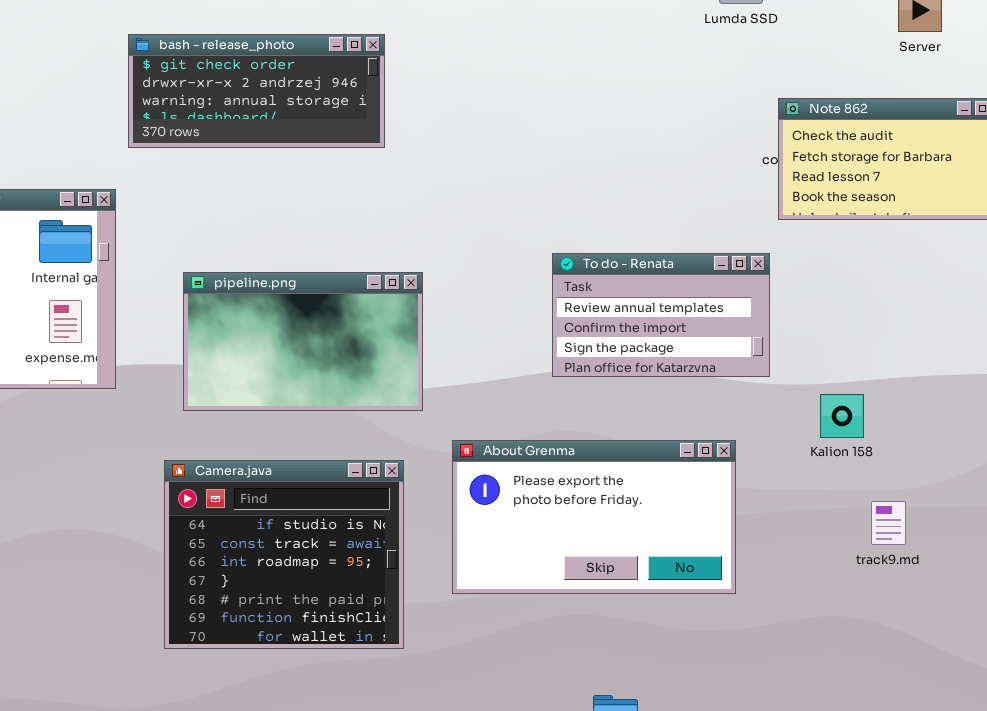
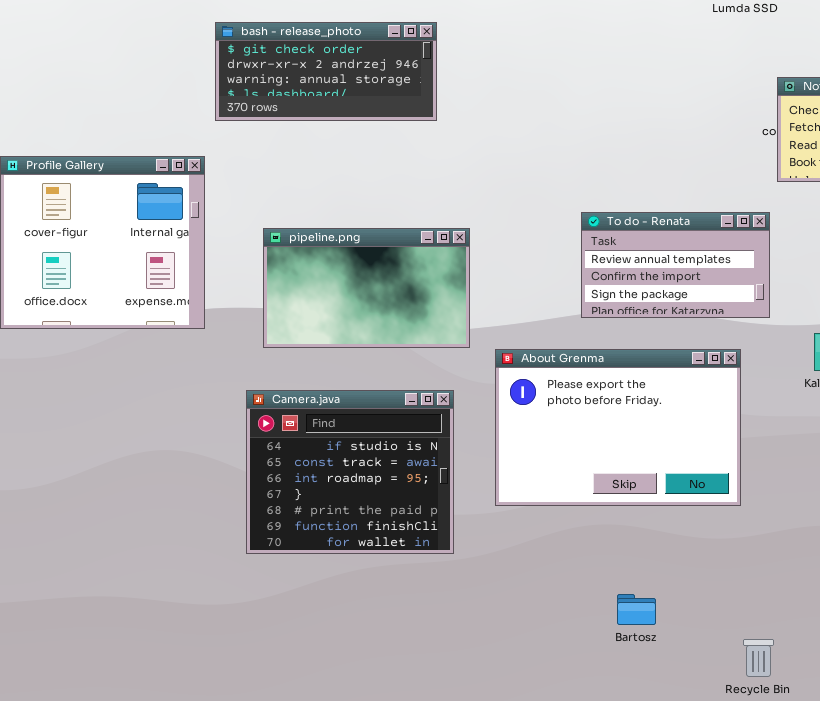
About Grenma: [452,440,736,594] -> [495,349,741,506], resized

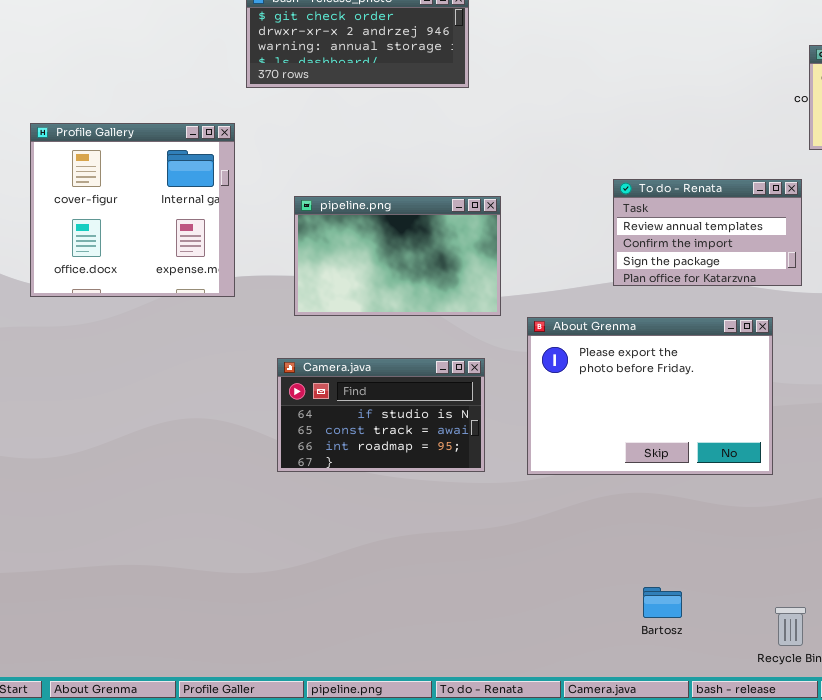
Camera.java: [246,390,454,554] -> [277,358,485,472], resized
Bartosz: [617,594,656,625] -> [643,587,682,618], moved

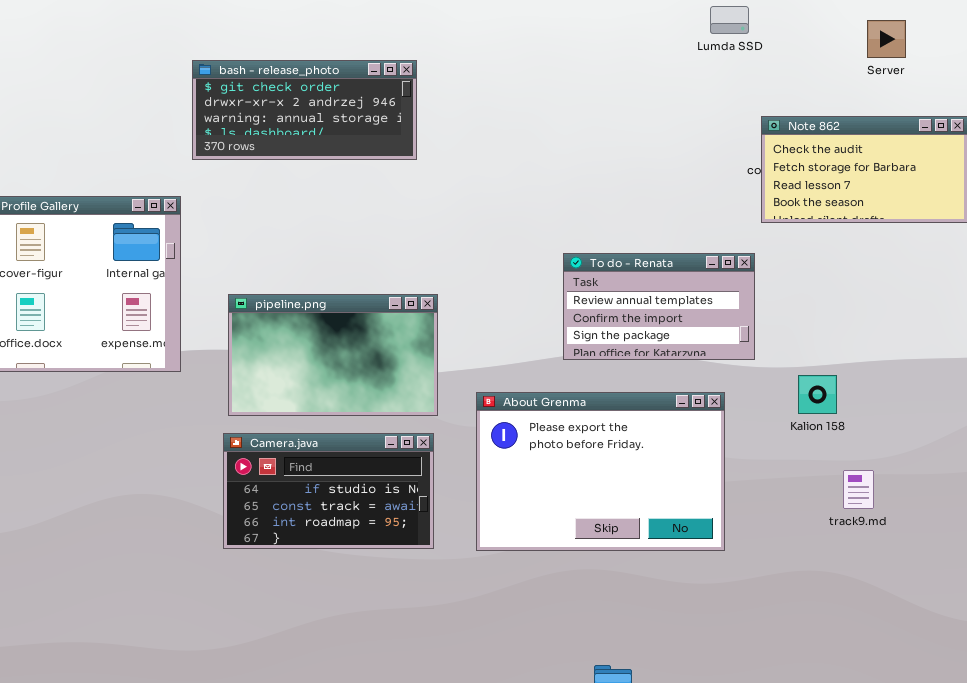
pipeline.png: [294,196,501,316] -> [228,294,438,416], moved

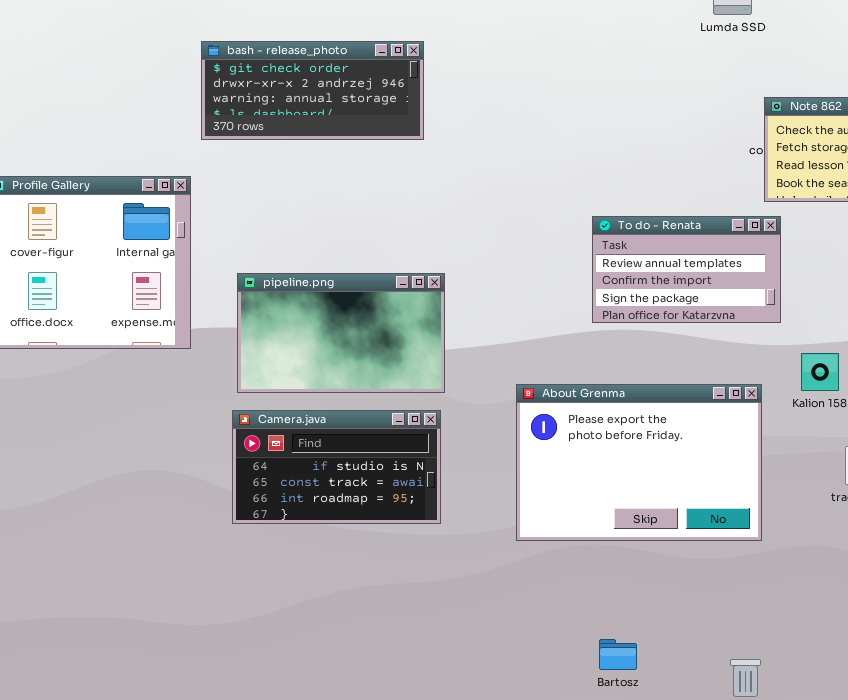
To do - Renata: [563,253,755,360] -> [592,216,781,323], moved
About Grenma: [476,392,725,551] -> [516,384,762,541], moved

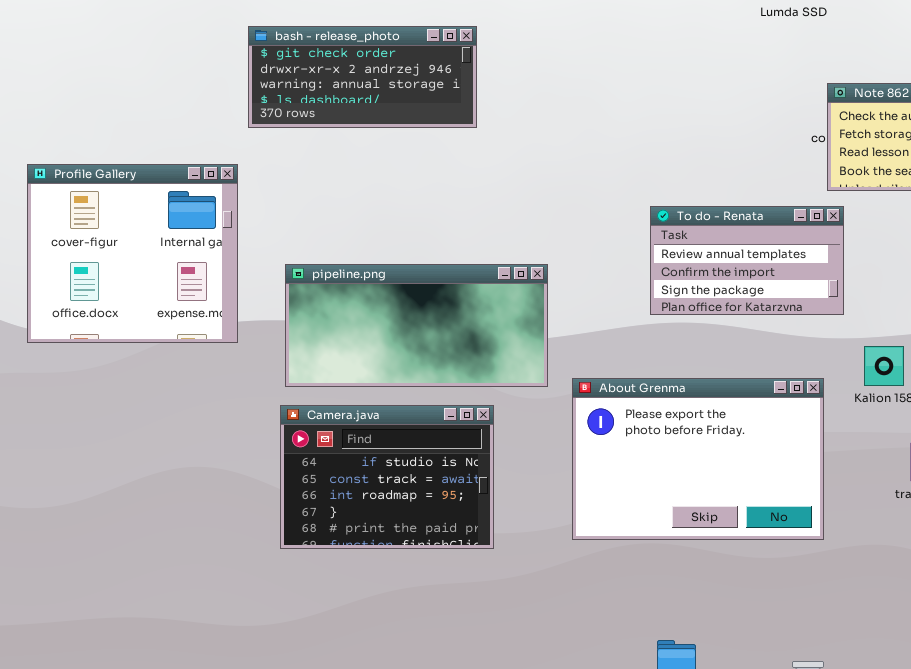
pipeline.png: [237,273,445,393] -> [285,264,548,387], resized
Camera.java: [232,410,441,524] -> [280,405,494,549], resized

